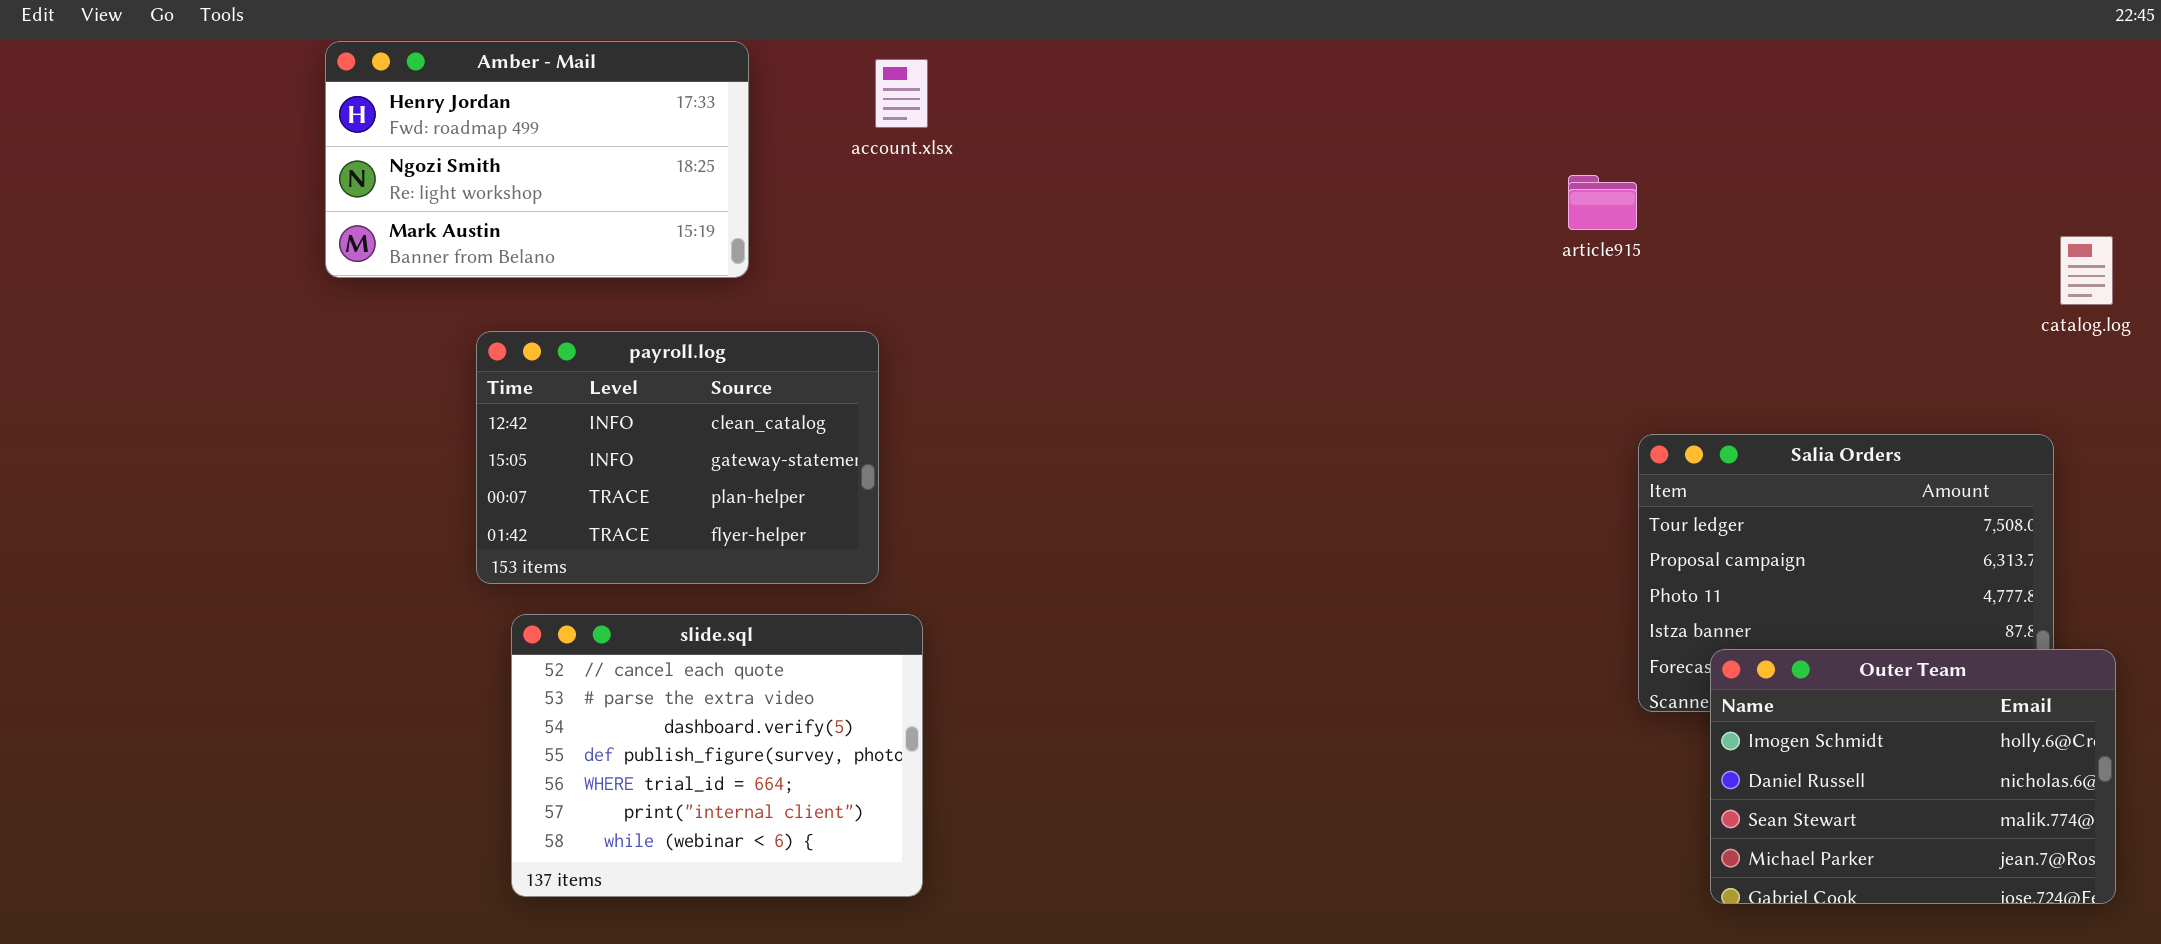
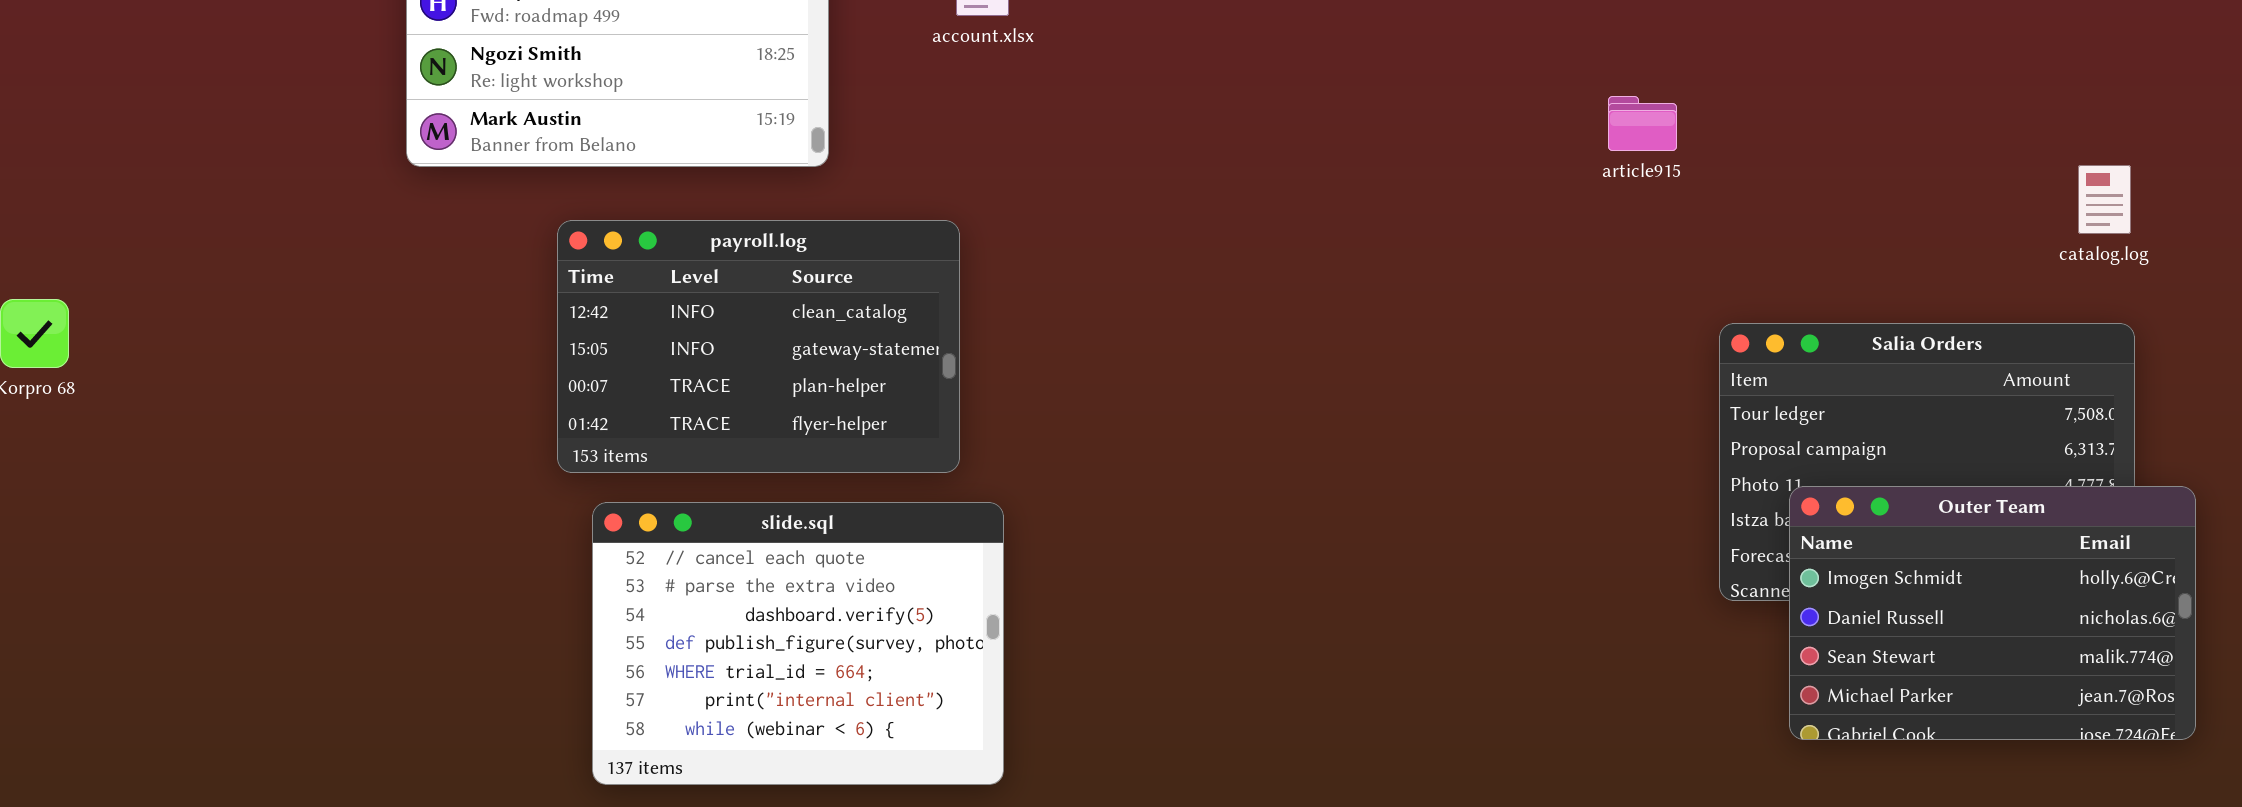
article915: [1568,175,1637,230] -> [1608,96,1677,151], moved
catalog.log: [2060,236,2113,305] -> [2078,165,2131,234], moved
Outer Team: [1710,649,2116,904] -> [1789,486,2196,740], moved

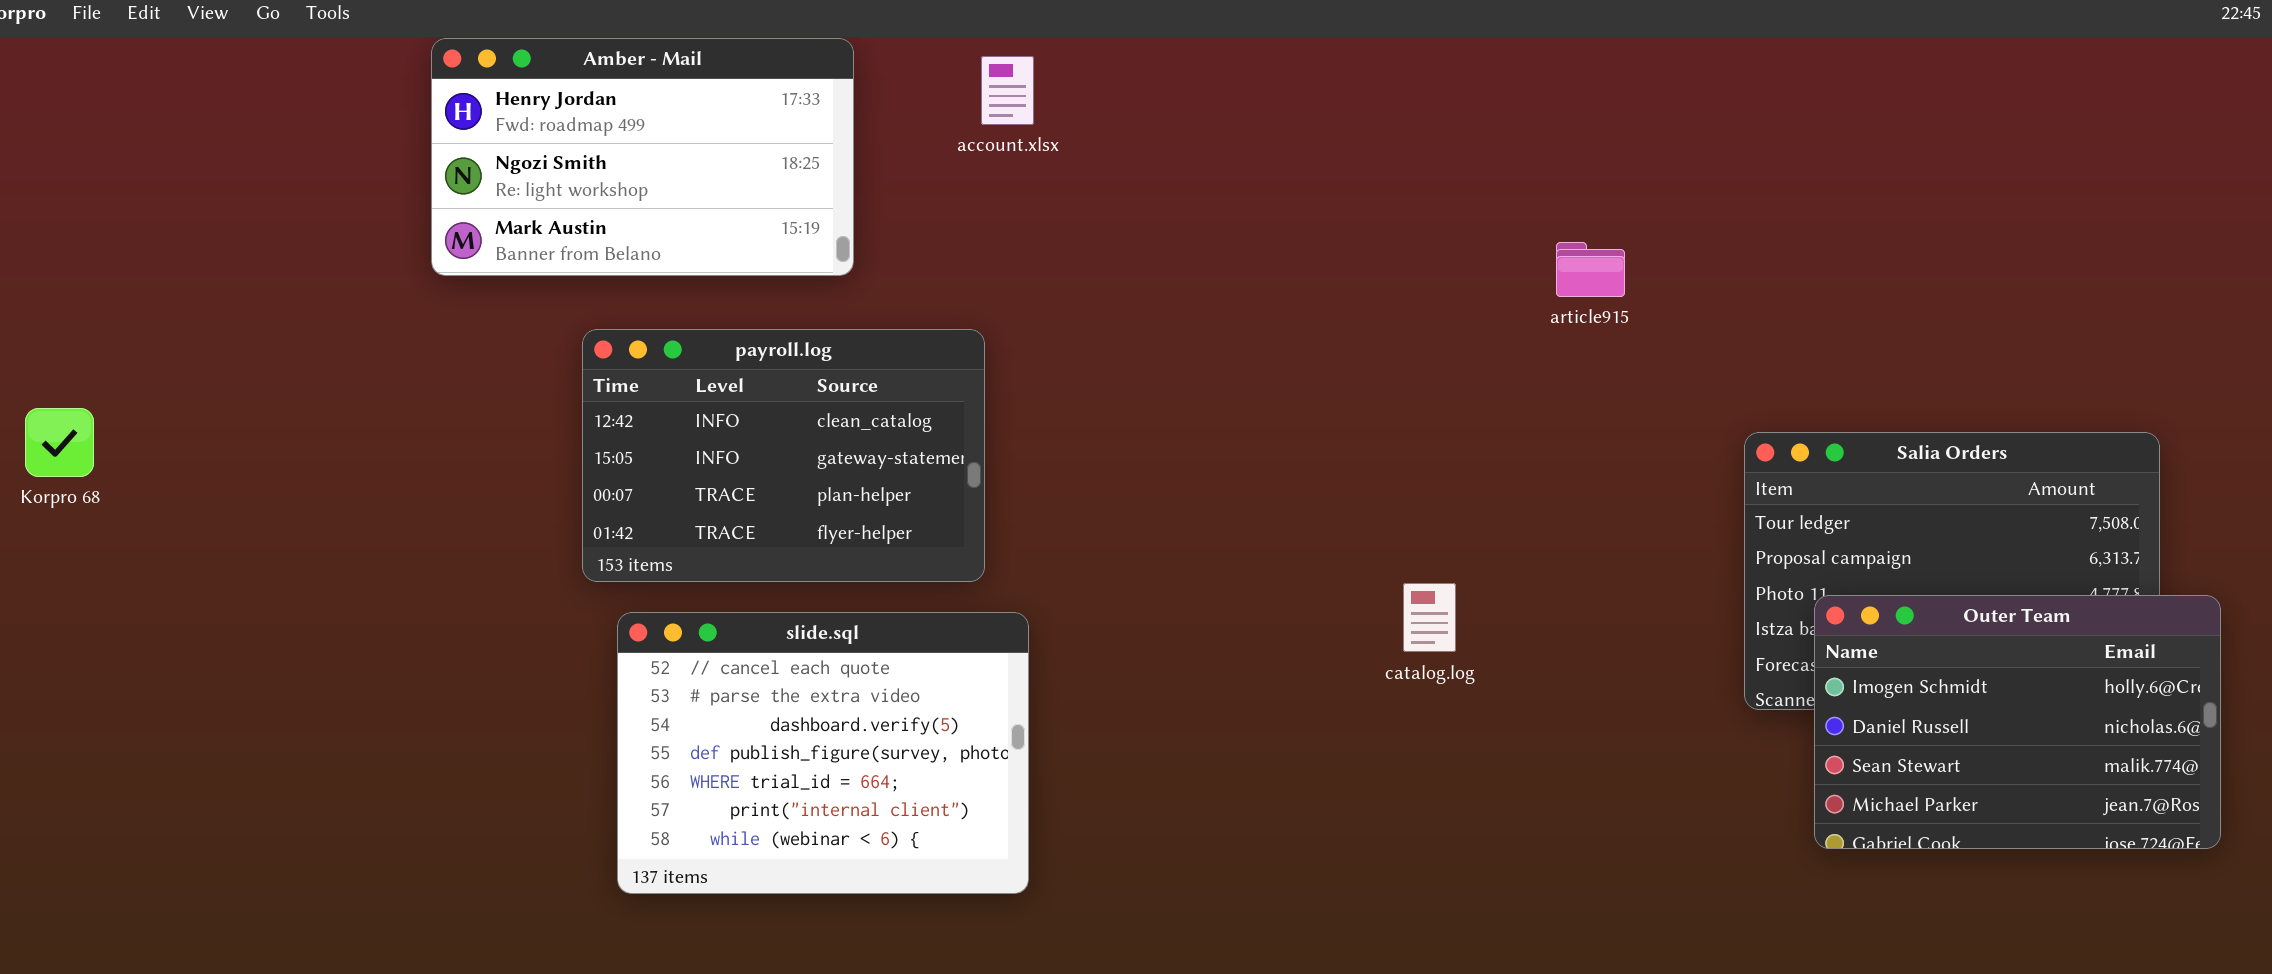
article915: [1608,96,1677,151] -> [1556,242,1625,297], moved
catalog.log: [2078,165,2131,234] -> [1403,583,1456,652], moved

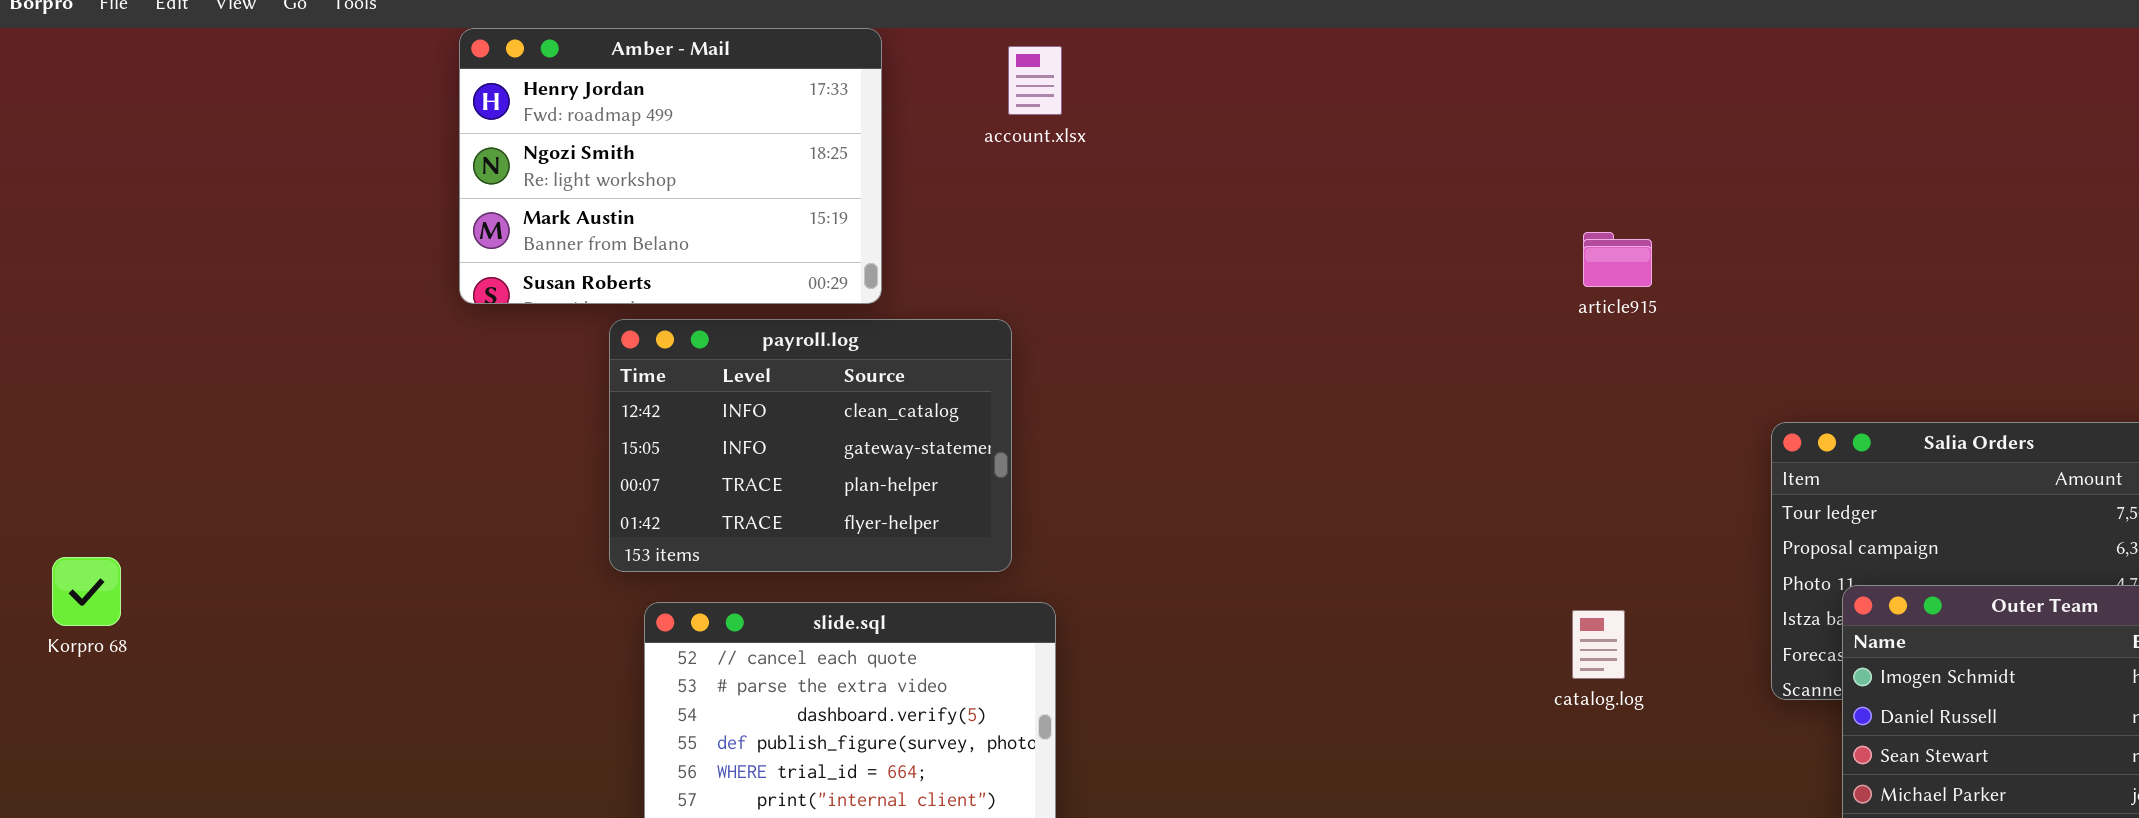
Amber - Mail: [431,38,854,276] -> [459,28,882,304], resized
Korpro 68: [25,408,94,477] -> [52,557,121,626], moved
catalog.log: [1403,583,1456,652] -> [1572,610,1625,679], moved

